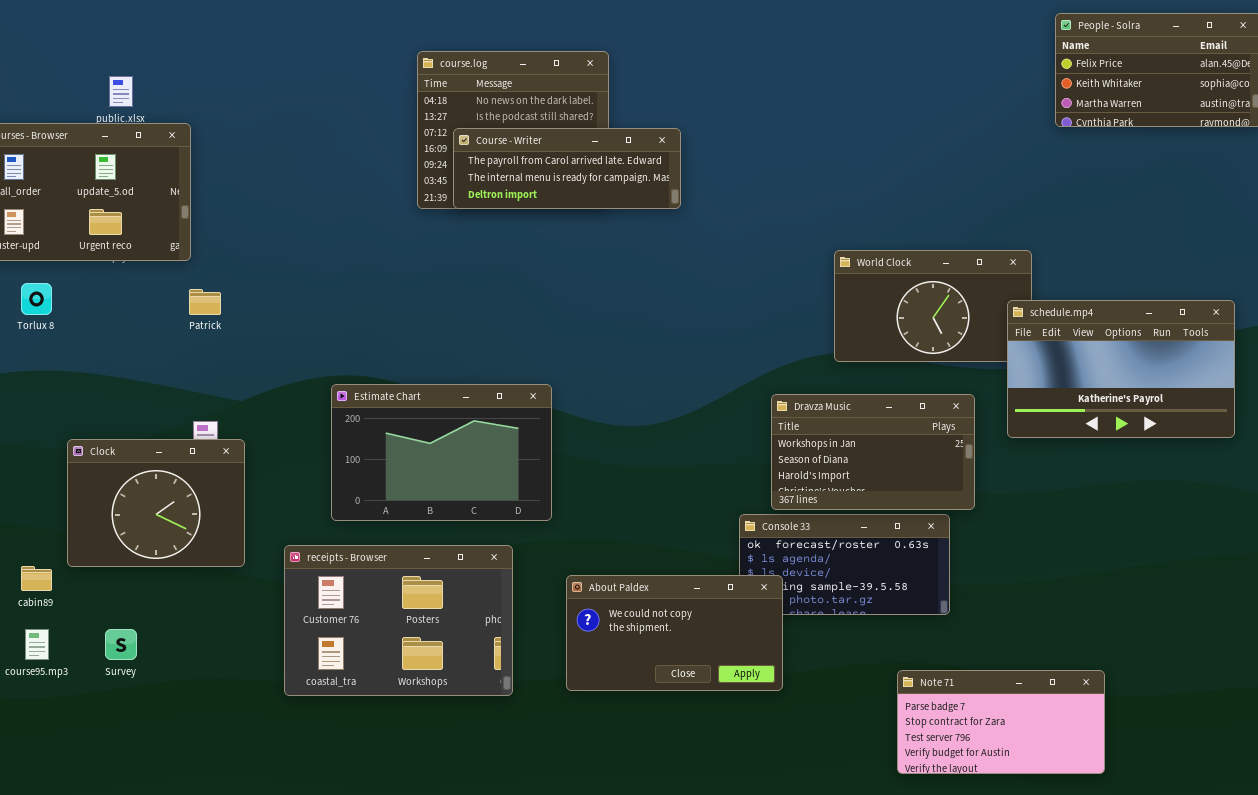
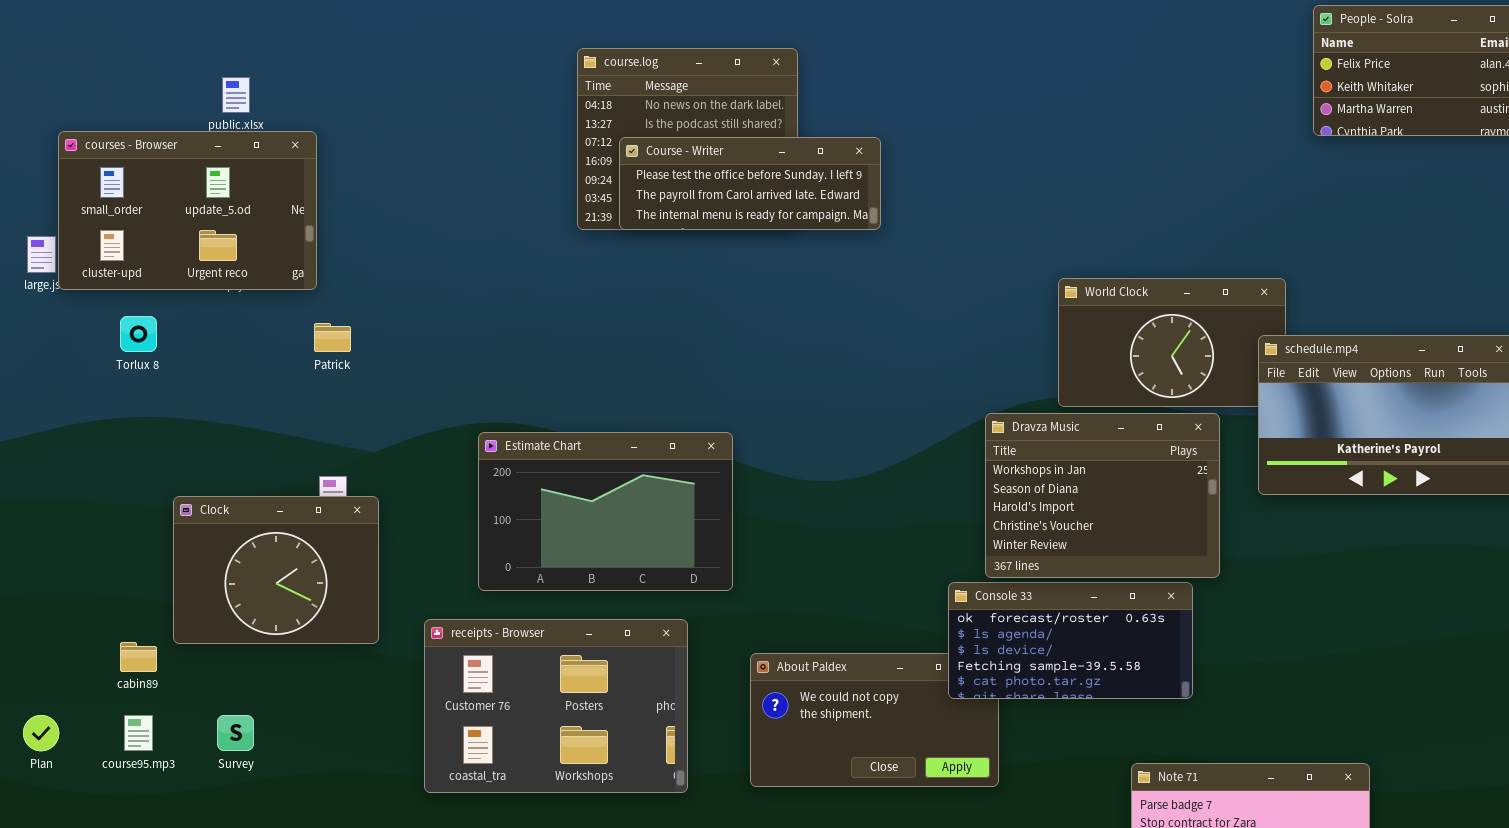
Course - Writer: [453,128,681,209] -> [619,137,881,230], scrolled up 1 row
Dravza Music: [771,394,975,510] -> [985,413,1220,578], resized
Console 33: [739,514,950,615] -> [948,582,1193,699], raised

